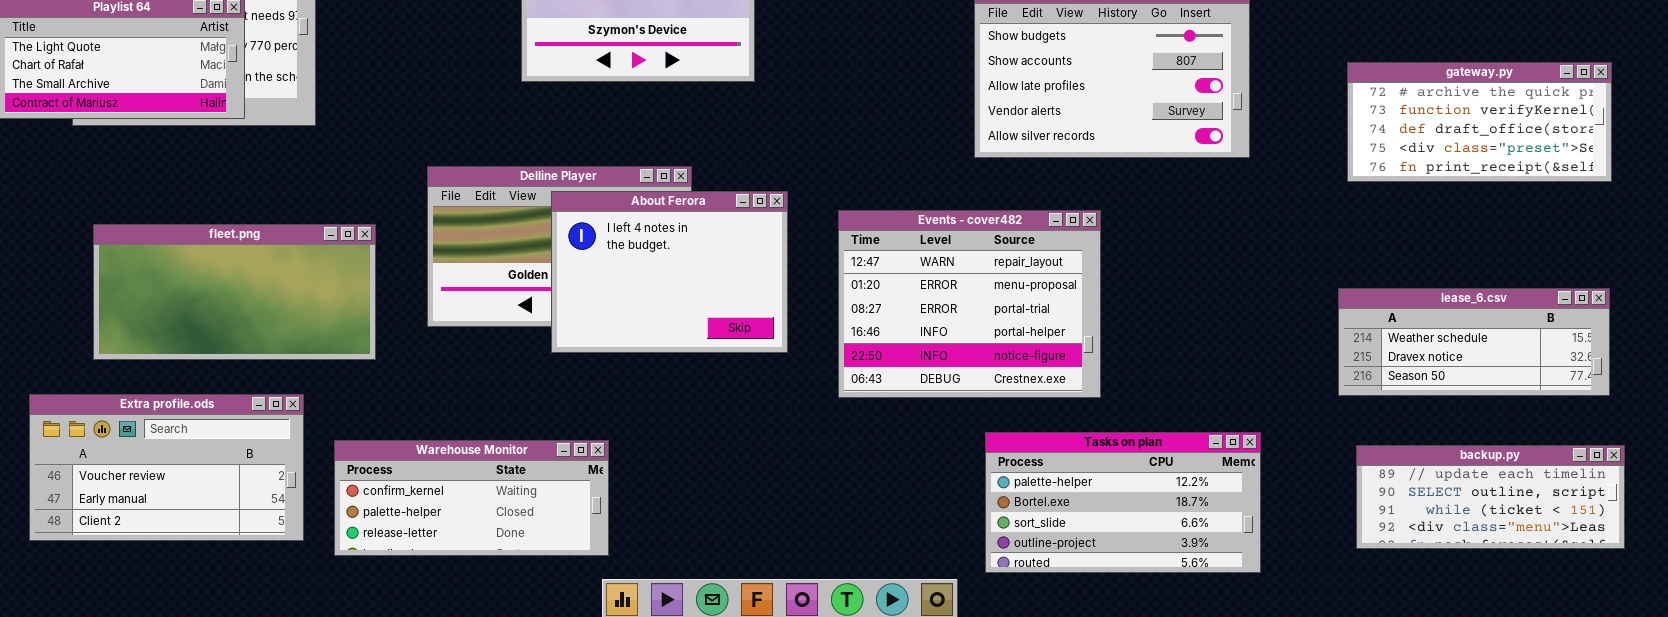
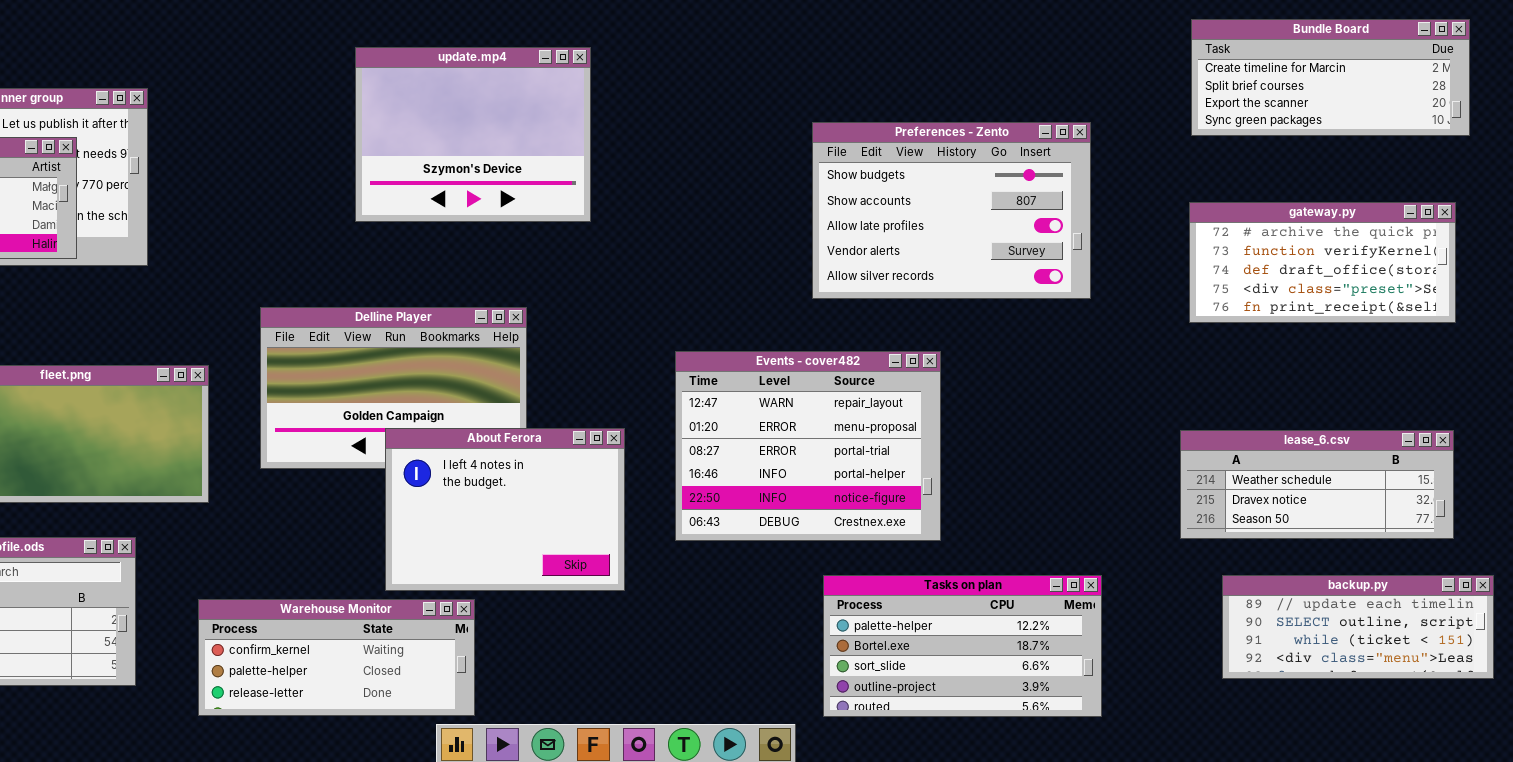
About Ferora: [551,191,788,353] -> [385,428,625,591], moved
Warehouse Monitor: [334,440,609,556] -> [198,599,475,716], moved
backup.py: [1356,445,1625,549] -> [1222,575,1494,679], moved

